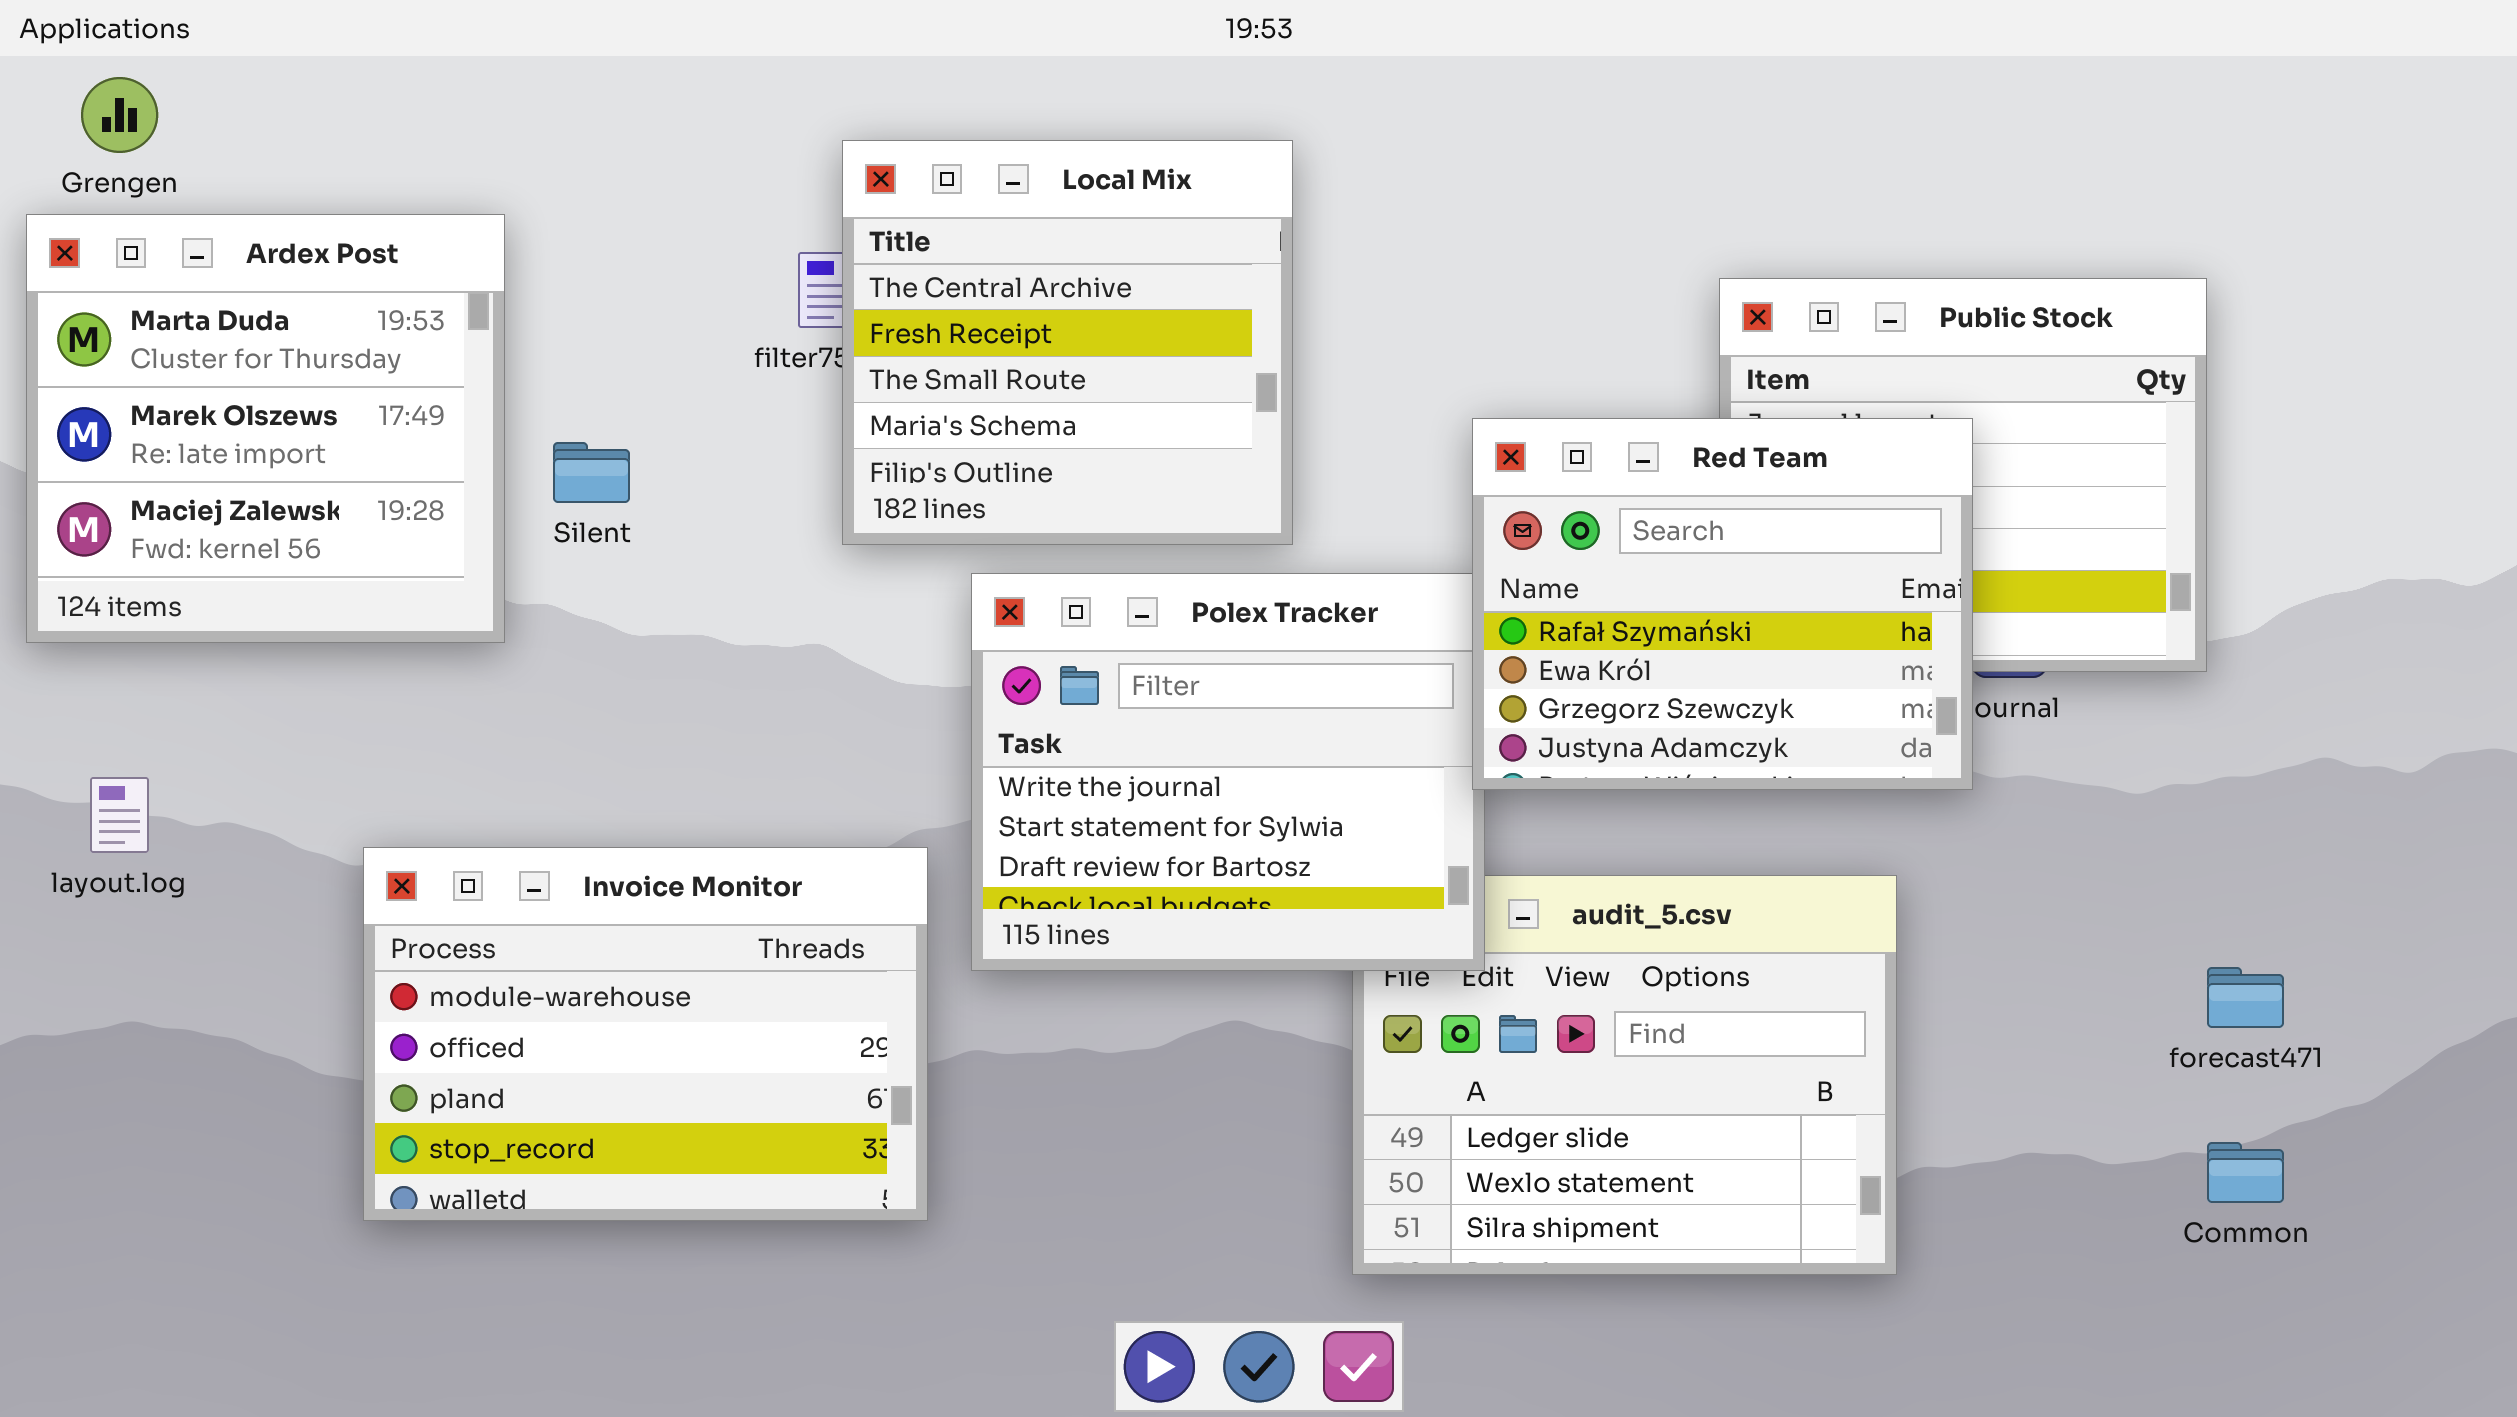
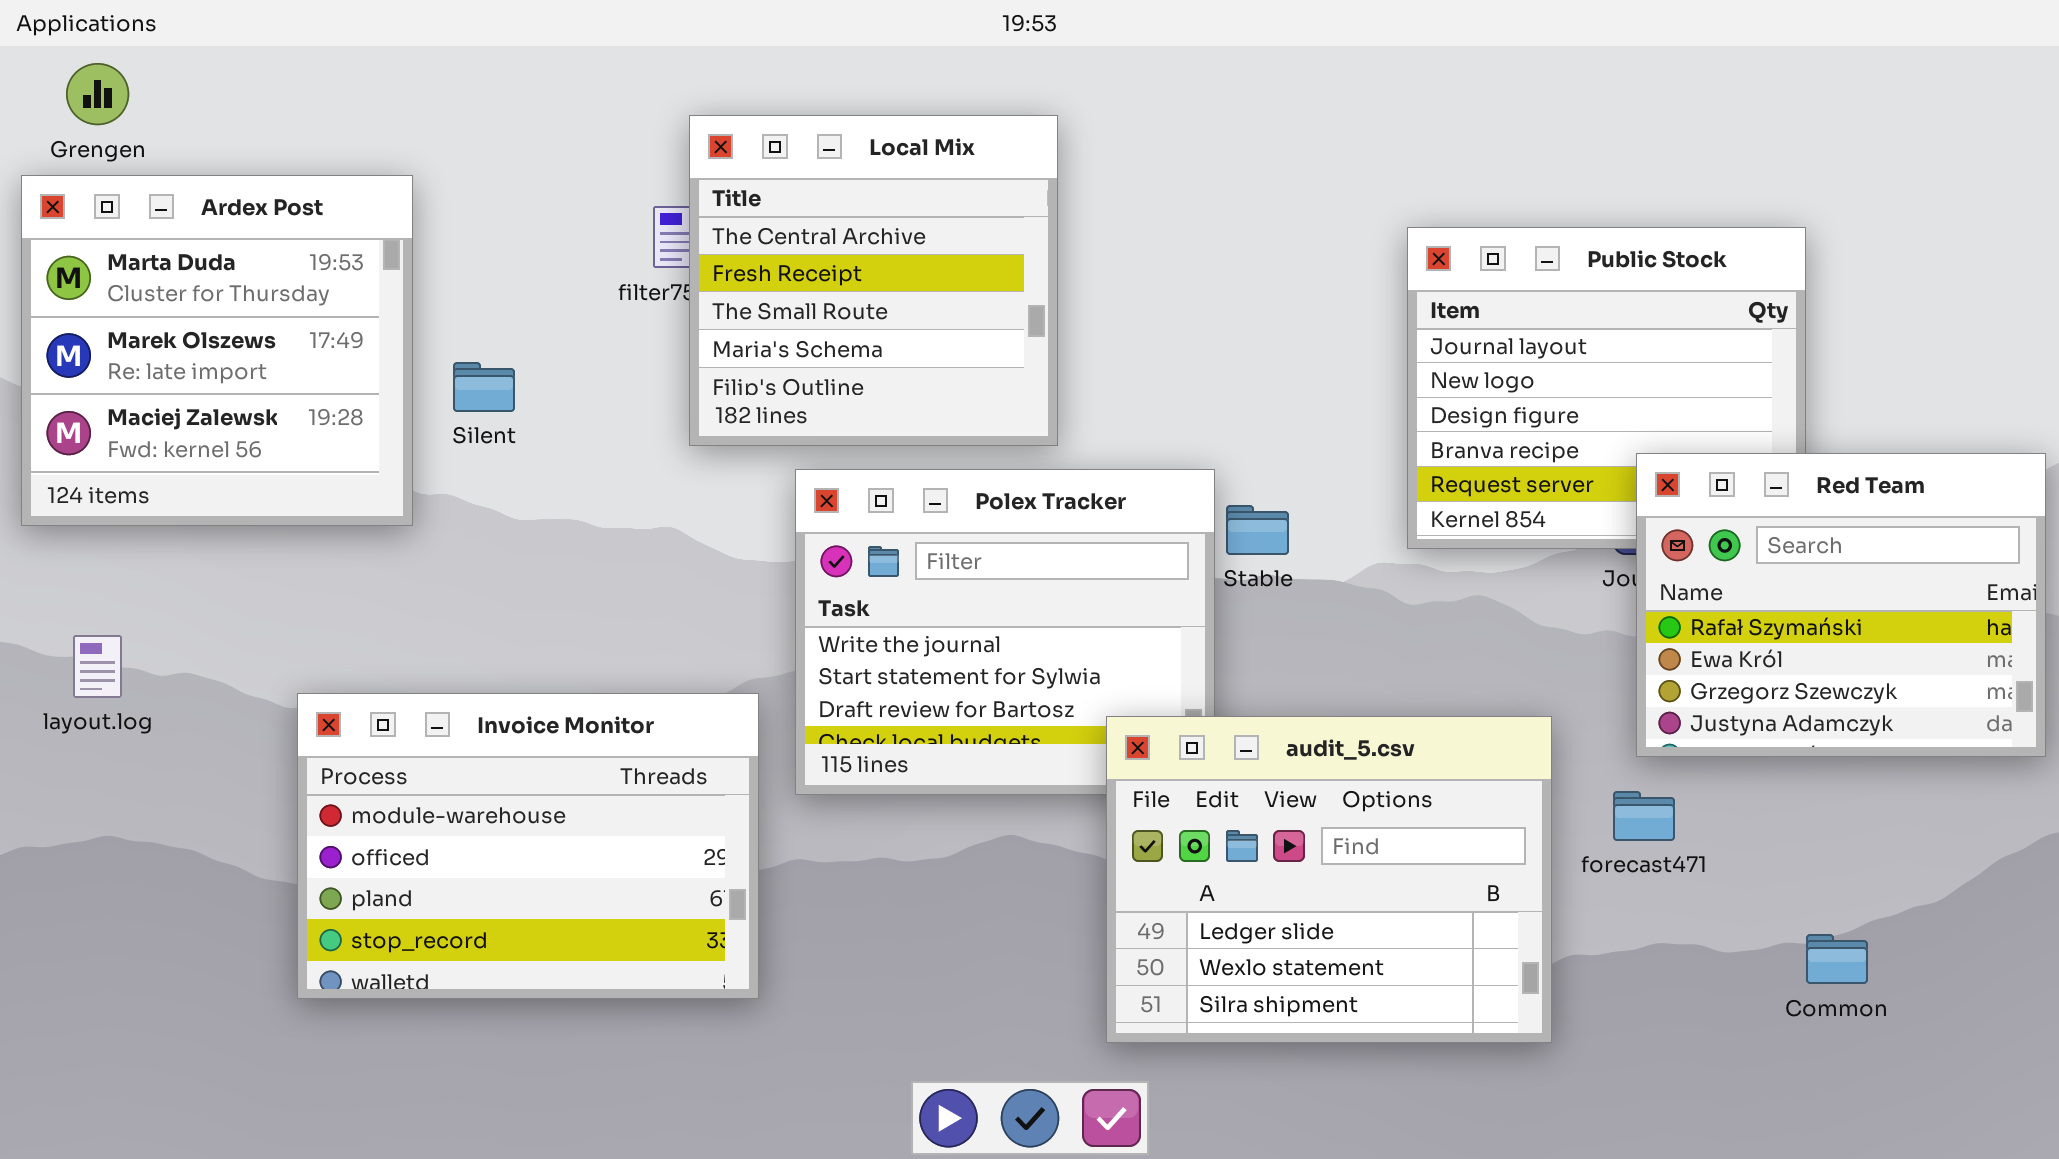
Red Team: [1472,418,1973,790] -> [1636,453,2046,757], moved
audit_5.csv: [1352,875,1897,1275] -> [1106,716,1552,1043], raised
forecast471: [2207,967,2284,1028] -> [1613,791,1675,841], moved

